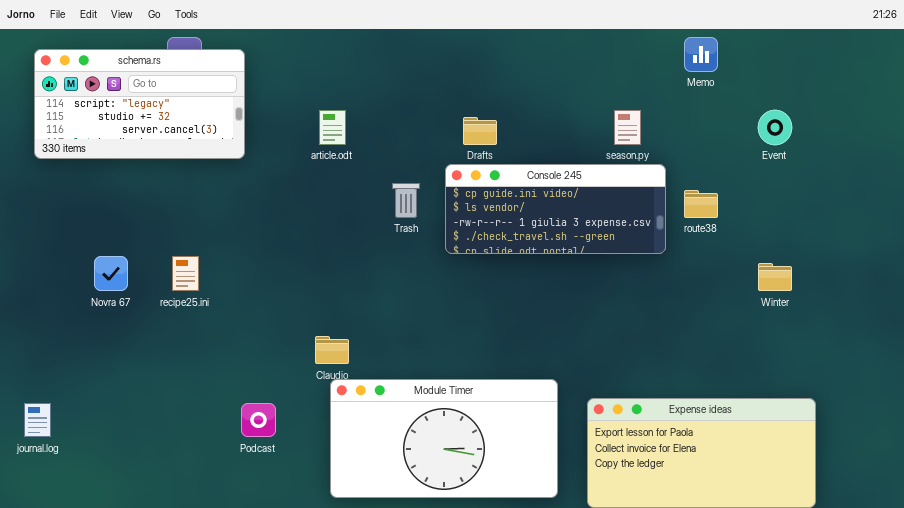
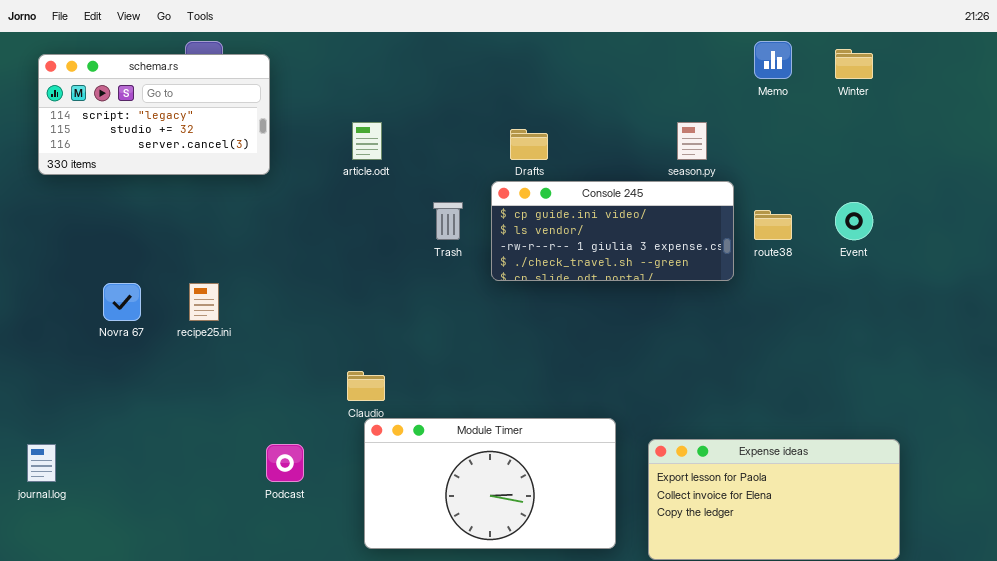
Event: [758,110,792,145] -> [835,202,873,240], moved
Winter: [758,263,792,291] -> [835,49,873,79], moved

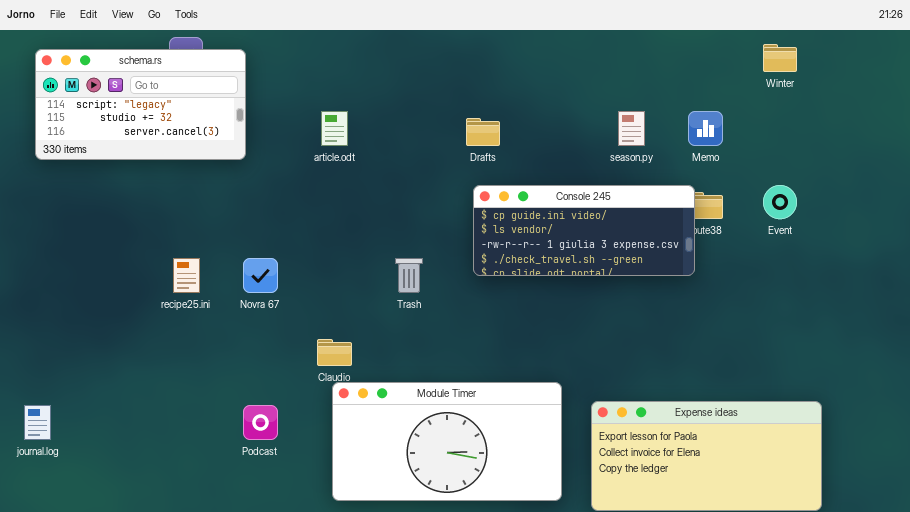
Memo: [754,41,792,79] -> [688,111,723,146], moved
Console 245: [491,181,734,281] -> [473,185,695,276], moved
Trash: [433,202,463,240] -> [395,258,423,293], moved
Novra 67: [103,283,141,321] -> [243,258,278,293], moved

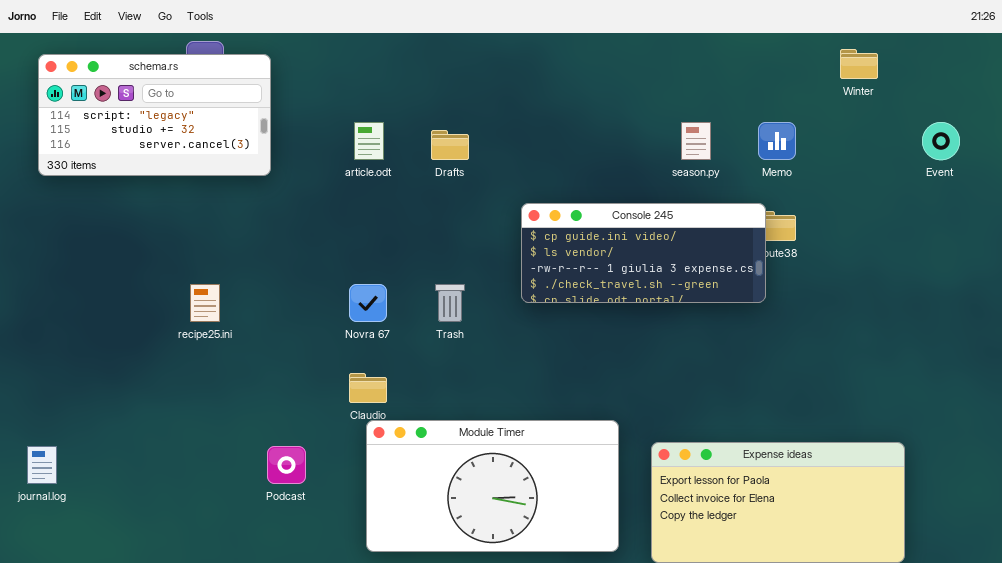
Drafts: [466,118,500,146] -> [431,130,469,160], moved
Event: [763,185,797,219] -> [922,122,960,160], moved
Novra 67: [243,258,278,293] -> [349,284,387,322], moved

